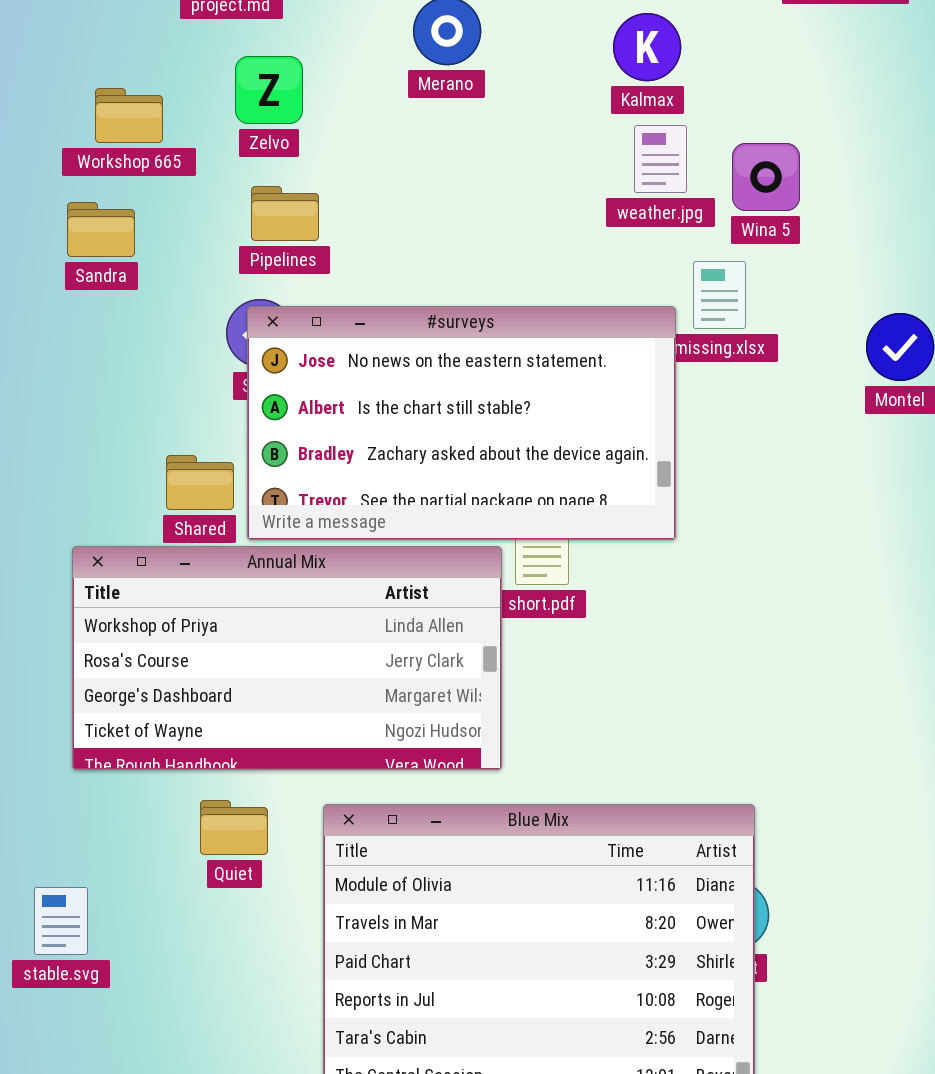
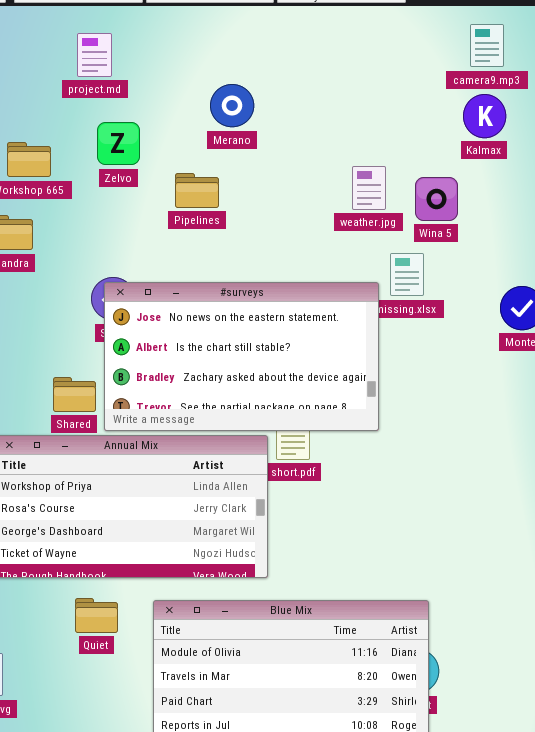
Kalmax: [613,13,681,81] -> [463,94,506,138], moved
Pipelines: [251,186,319,241] -> [175,173,219,208], moved

